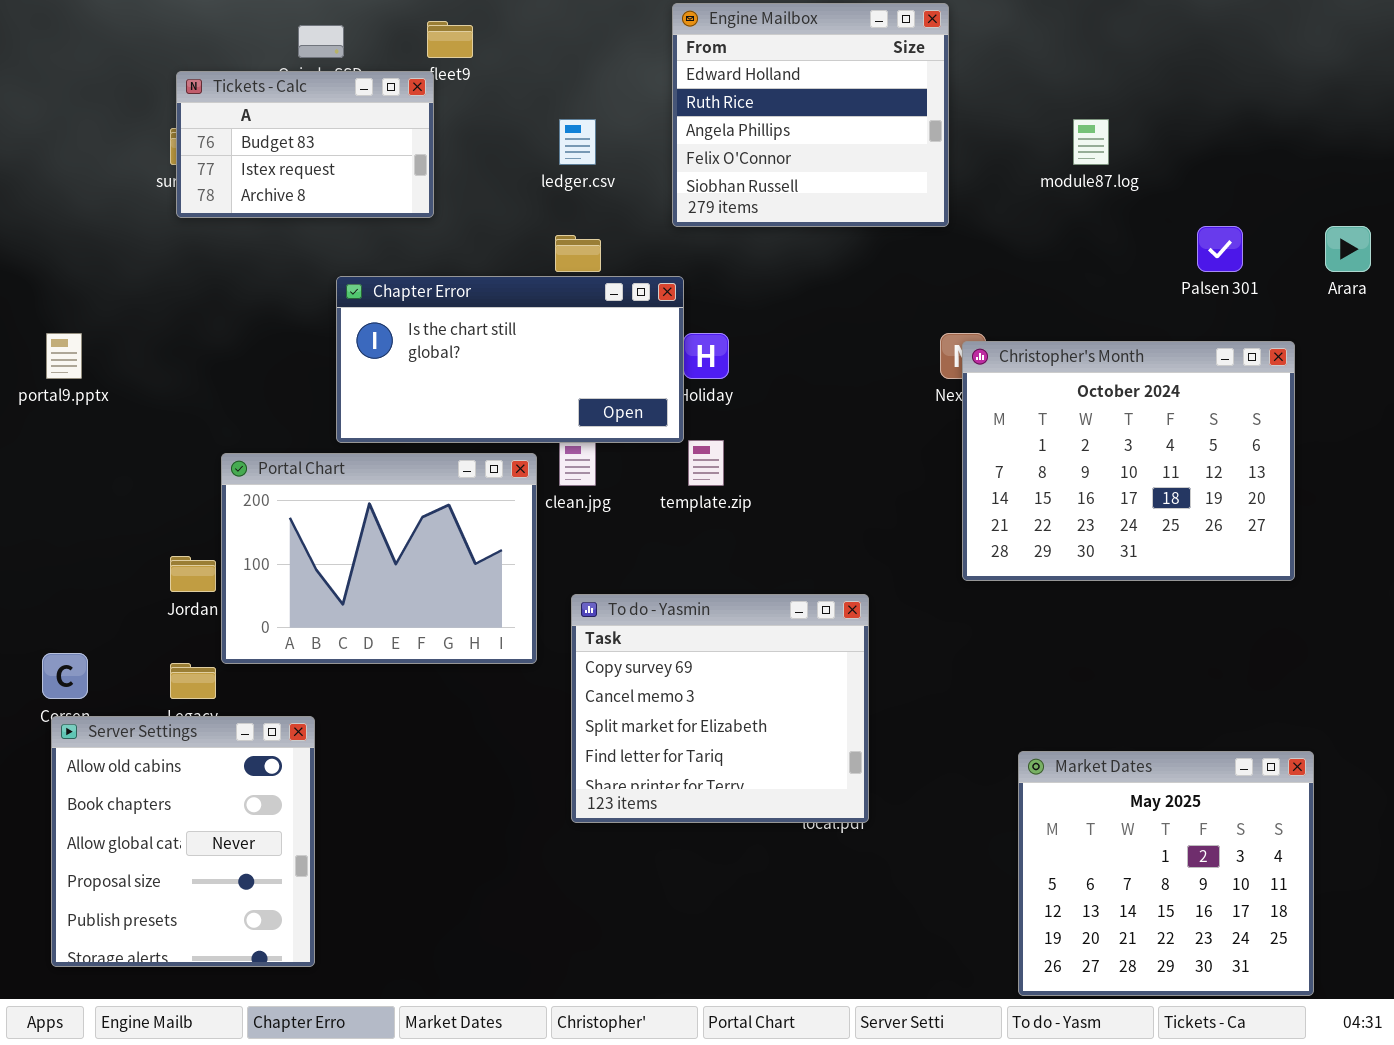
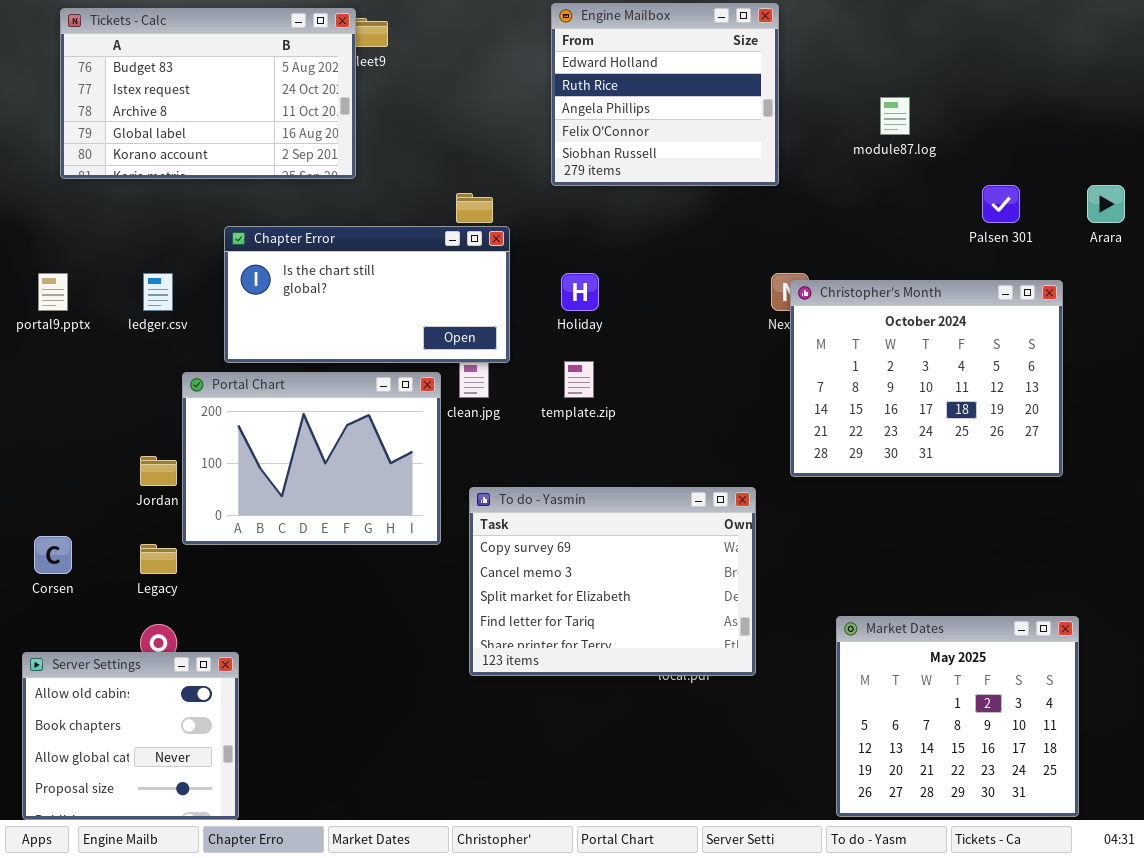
Tickets - Calc: [176,71,434,218] -> [60,8,356,179], resized
ledger.csv: [559,119,596,165] -> [143,273,173,311], moved
Chapter Error: [336,276,684,443] -> [224,226,510,363], moved
To do - Yasmin: [571,594,869,823] -> [469,487,756,676], resized
Server Settings: [51,716,315,967] -> [22,652,239,820], moved, resized

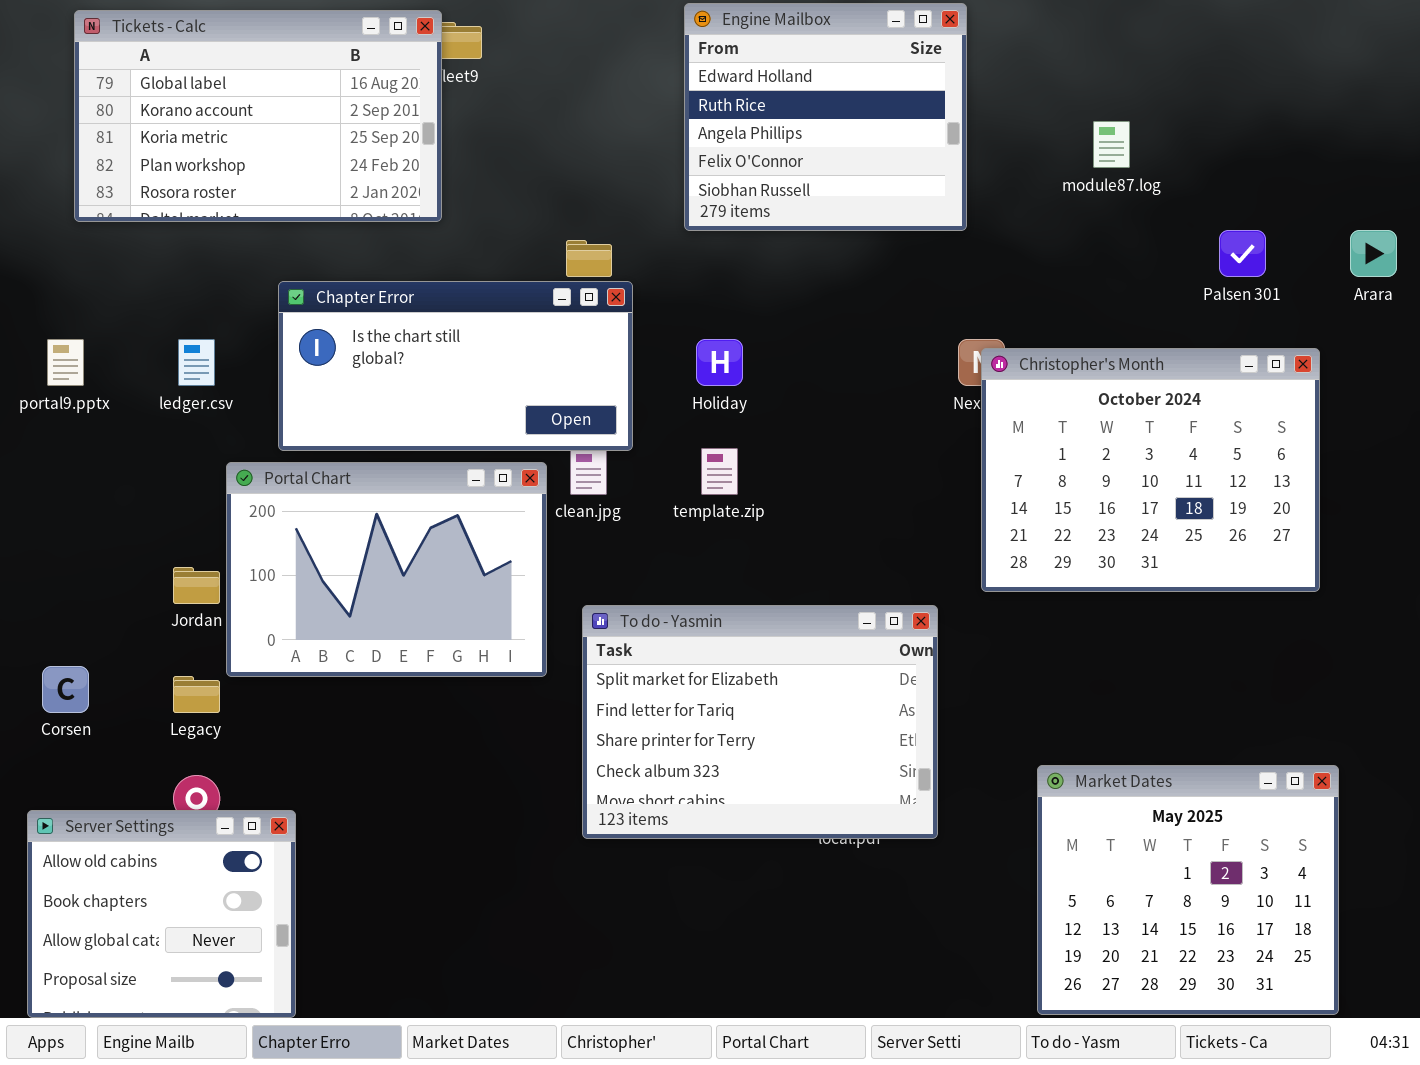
Tickets - Calc: [60,8,356,179] -> [74,10,442,222], scrolled down 3 rows
To do - Yasmin: [469,487,756,676] -> [582,605,938,839], scrolled down 2 rows

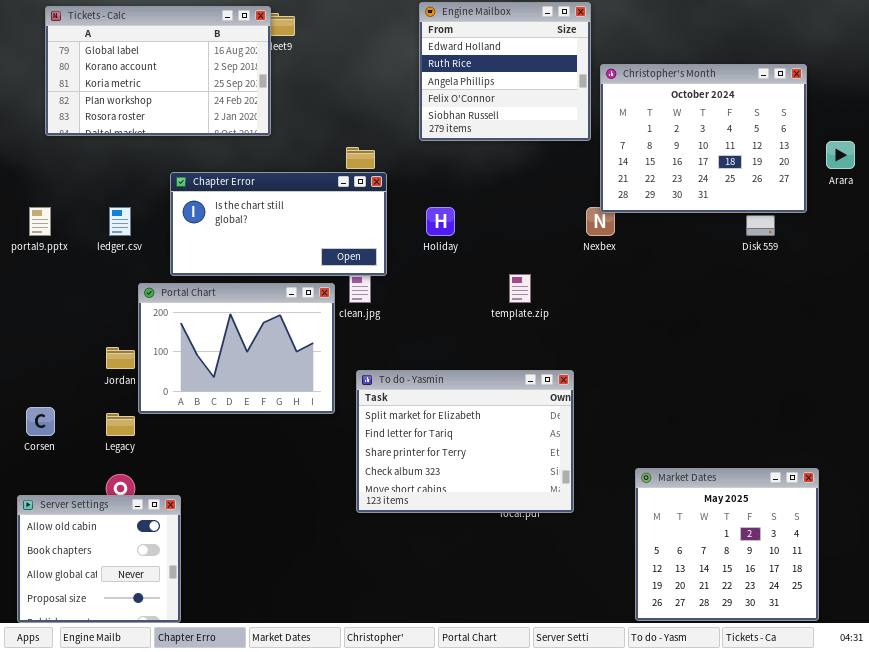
Christopher's Month: [981,348,1320,592] -> [600,64,807,213], moved
template.zip: [701,448,738,495] -> [509,274,531,303], moved

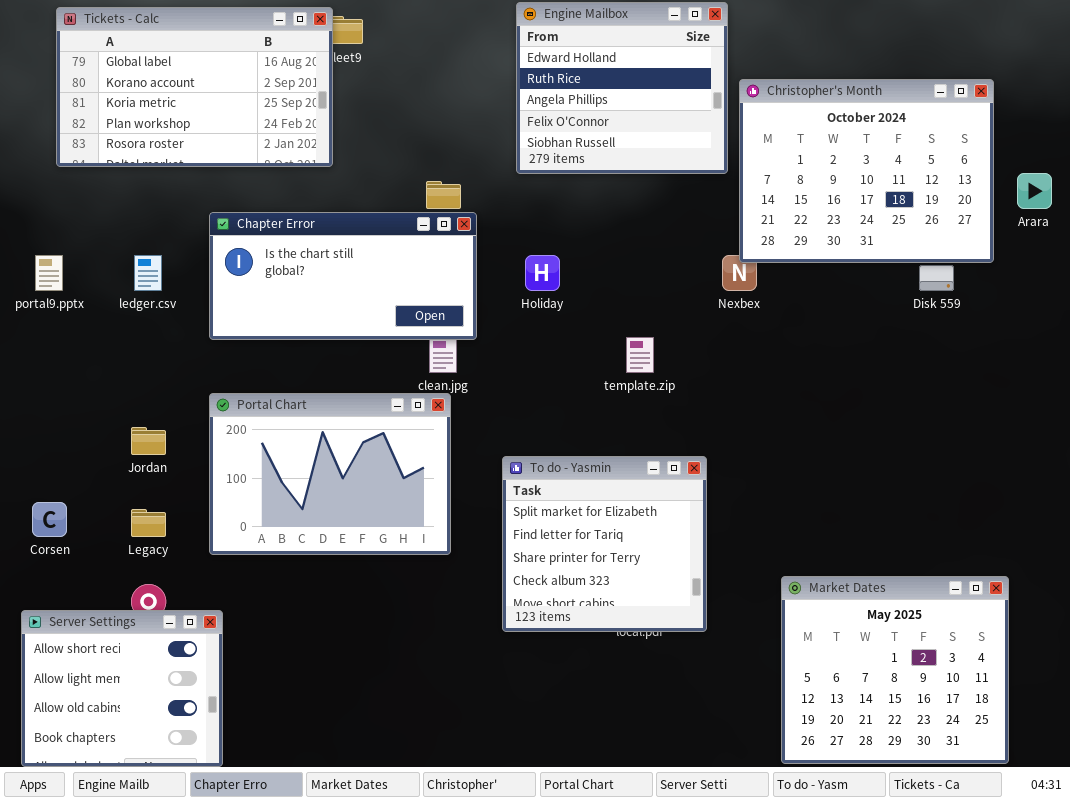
Portal Chart: [138,283,335,414] -> [209,393,451,555], moved
To do - Yasmin: [356,370,574,513] -> [502,456,707,632], resized
Server Settings: [17,495,181,623] -> [21,610,223,767], scrolled up 2 rows

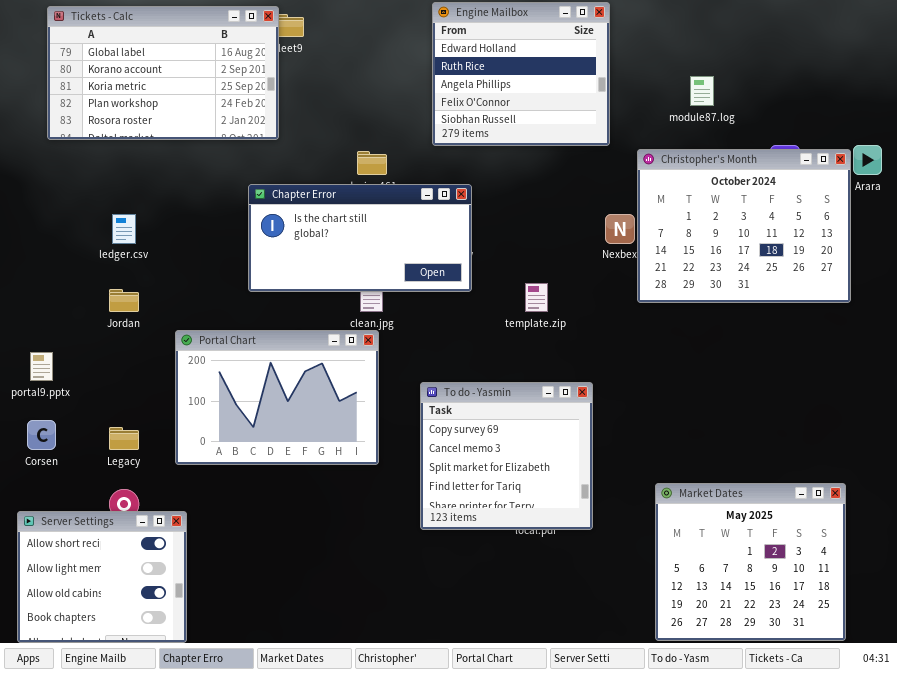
Christopher's Month: [739,79,994,263] -> [637,149,851,303], moved
Chapter Error: [209,212,477,340] -> [248,184,472,292], moved
portal9.pptx: [35,255,63,291] -> [30,352,53,381], moved
Jordan: [131,427,166,455] -> [109,289,139,312], moved
To do - Yasmin: [502,456,707,632] -> [420,382,593,530], scrolled up 2 rows

